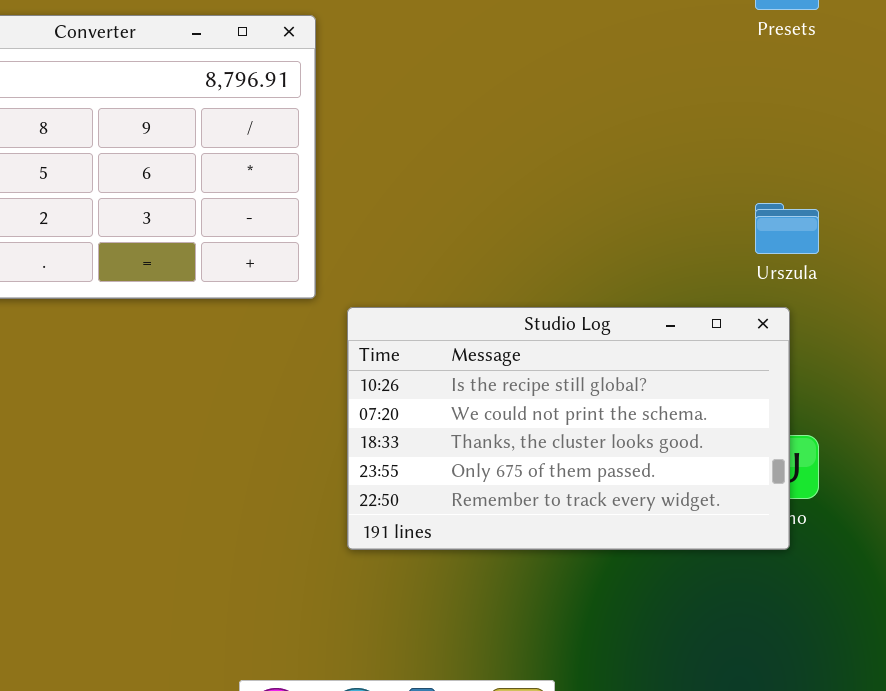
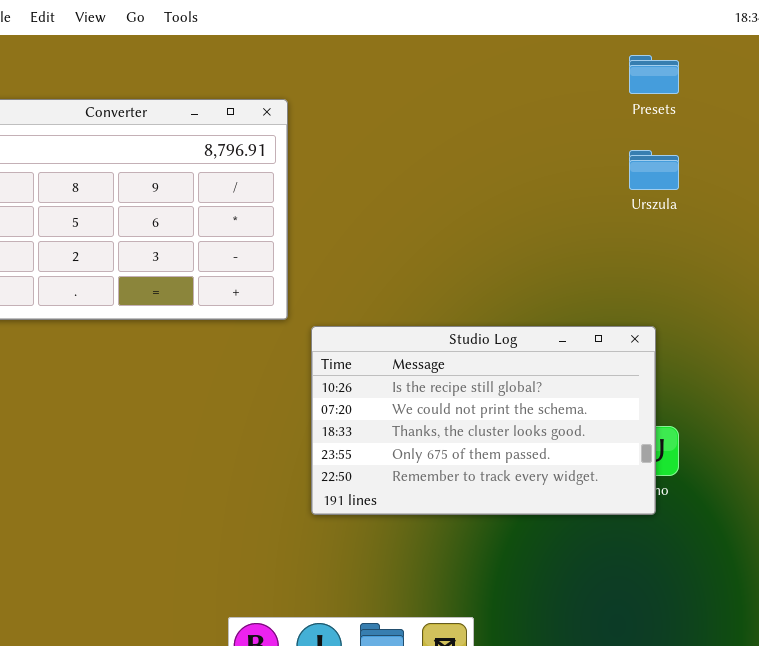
Urszula: [755,203,819,254] -> [629,150,679,190], moved

